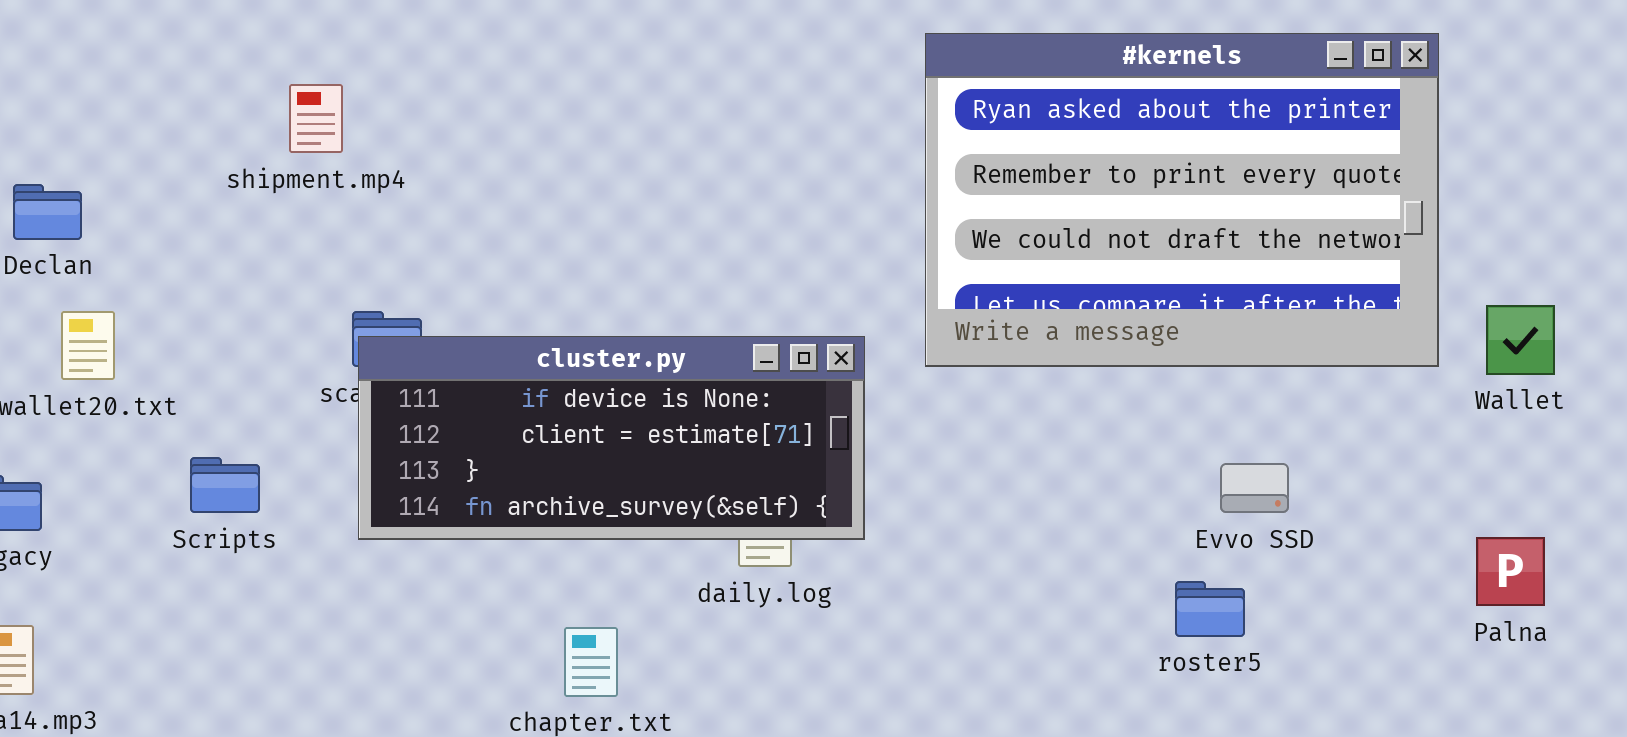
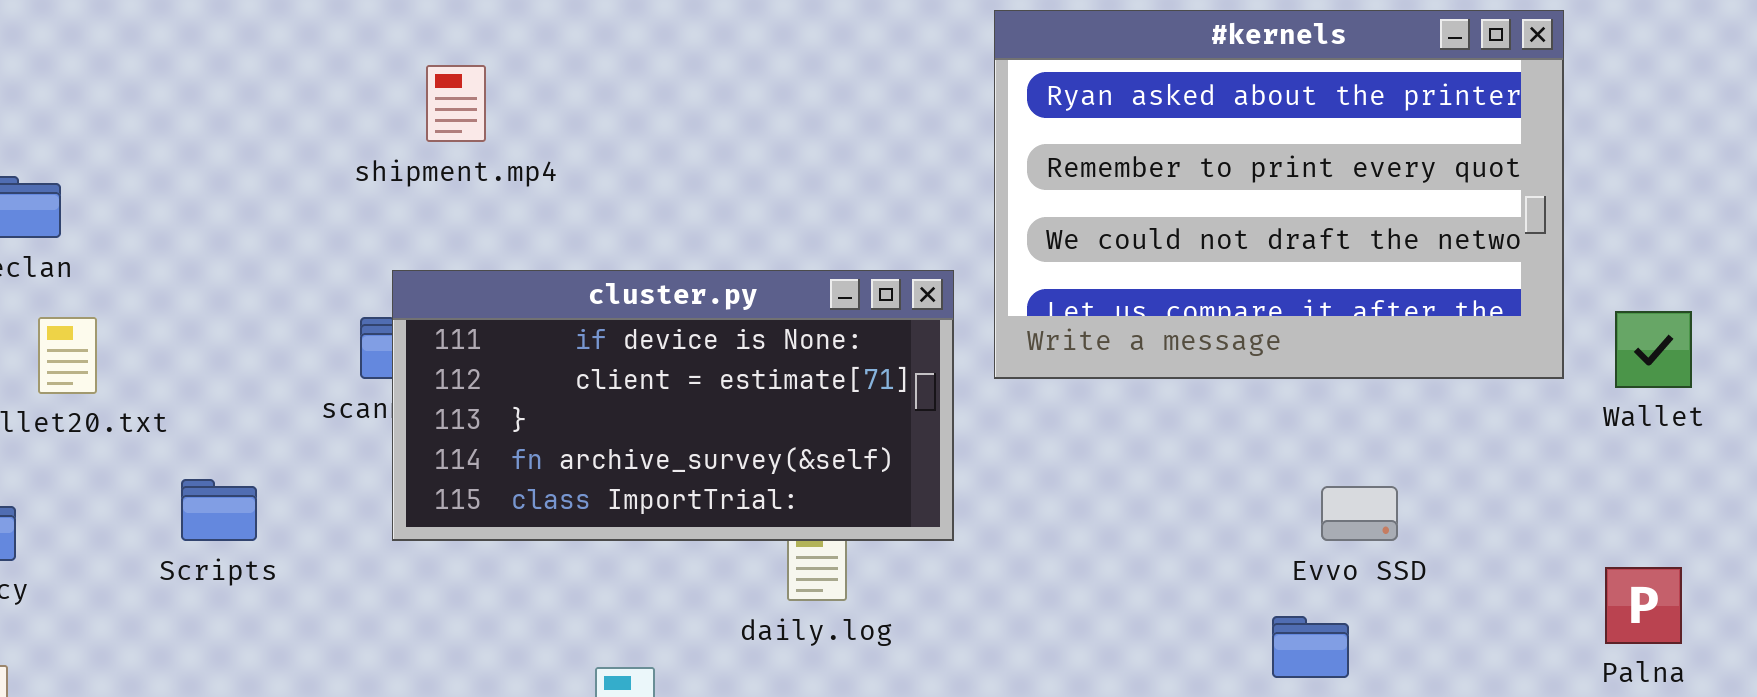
shipment.mp4: [289,84,343,153] -> [426,65,486,142], moved
cluster.py: [358,336,865,540] -> [392,270,954,541], moved, resized

